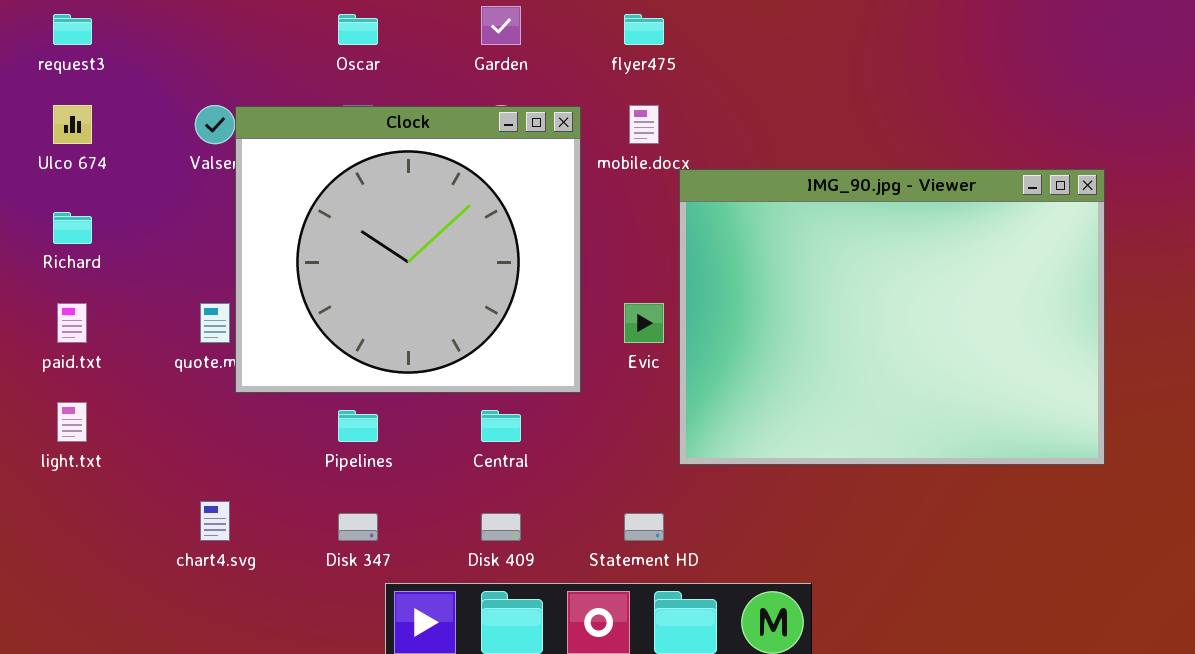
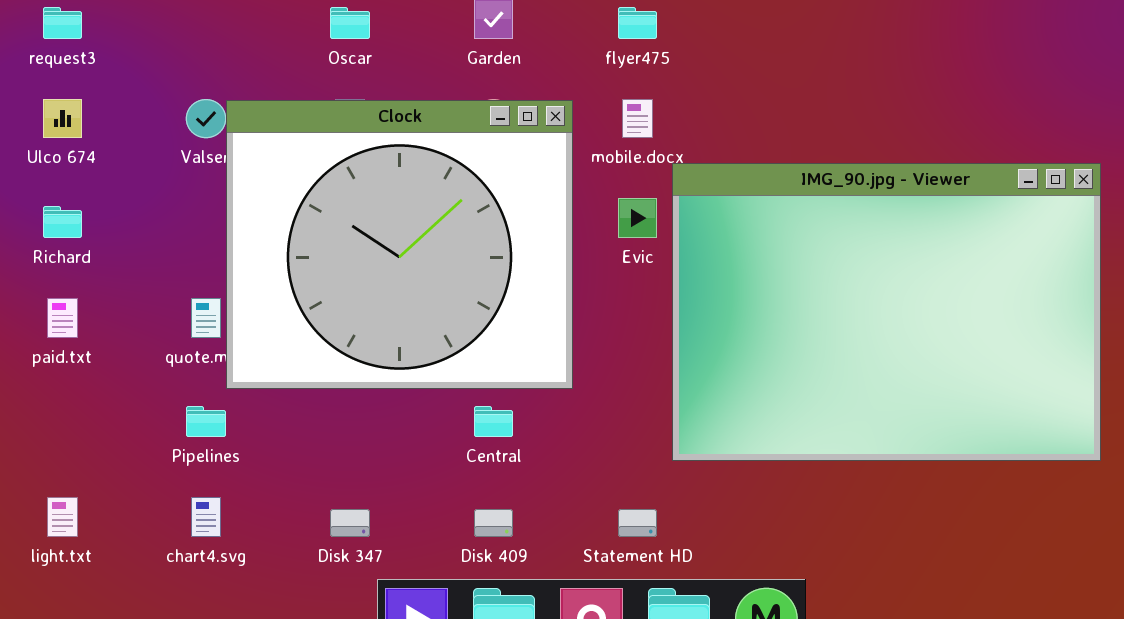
Evic: [624,303,664,343] -> [618,198,657,238], moved
light.txt: [57,402,87,442] -> [47,497,78,537], moved
Pipelines: [338,410,378,442] -> [186,406,226,437], moved

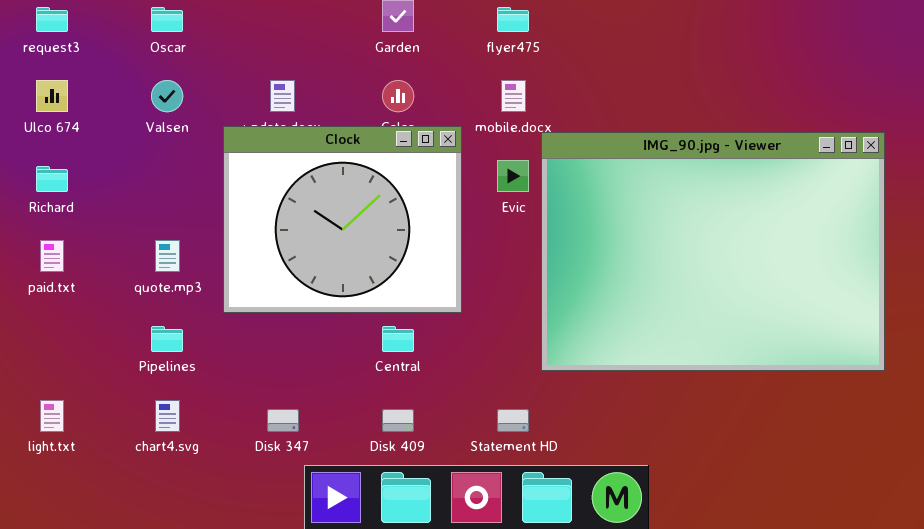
Oscar: [330,7,370,39] -> [151,7,183,32], moved
Clock: [226,100,573,389] -> [223,126,462,313], resized

